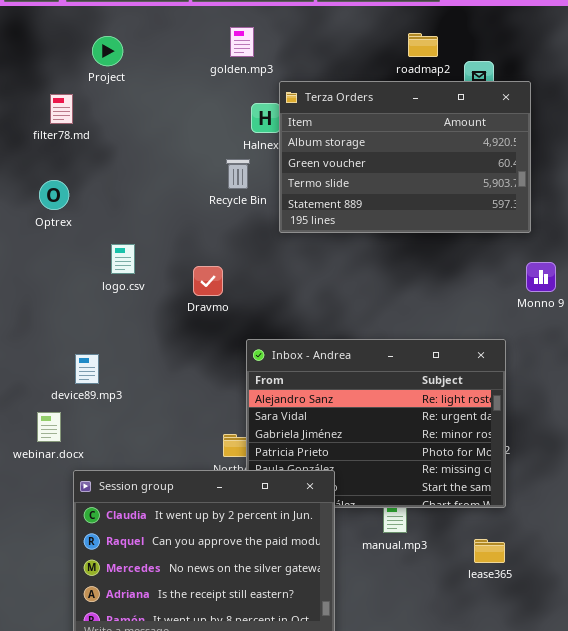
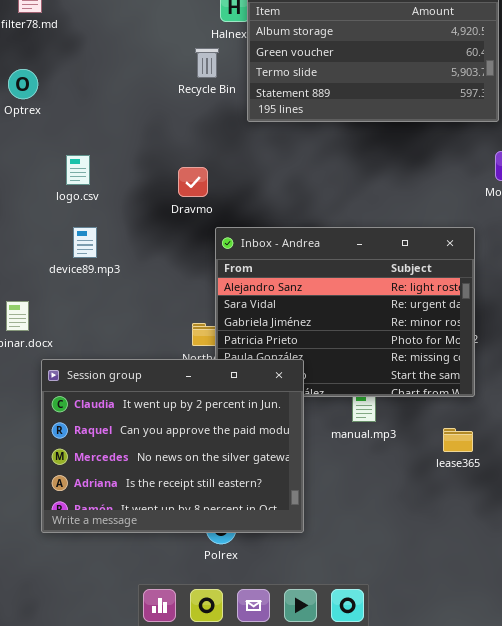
logo.csv: [111,244,135,274] -> [66,155,90,185], moved
Dravmo: [193,266,223,296] -> [178,167,208,197], moved
device89.mp3: [75,354,99,384] -> [73,227,97,258], moved

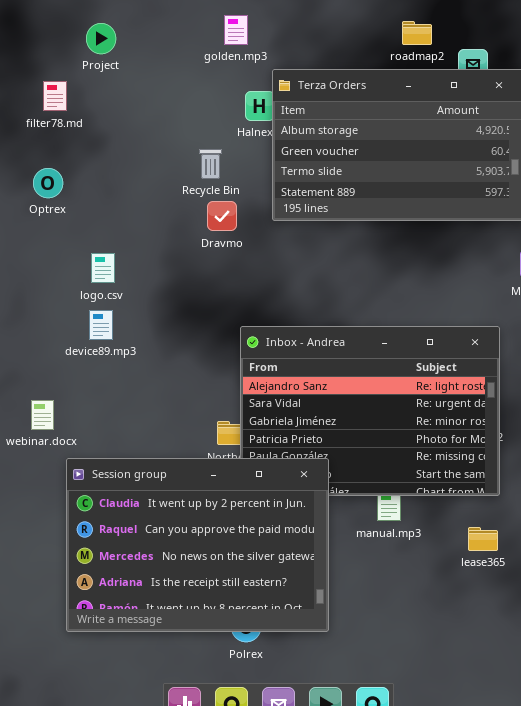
Recycle Bin: [195,48,219,78] -> [199,149,222,179], moved
Dravmo: [178,167,208,197] -> [207,201,237,231], moved
device89.mp3: [73,227,97,258] -> [89,310,113,340], moved

